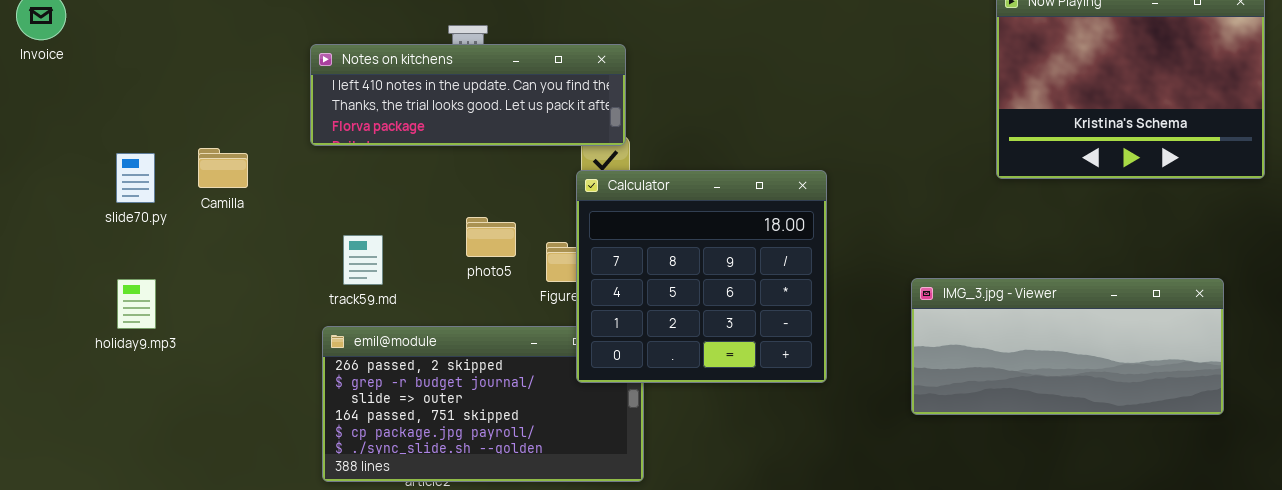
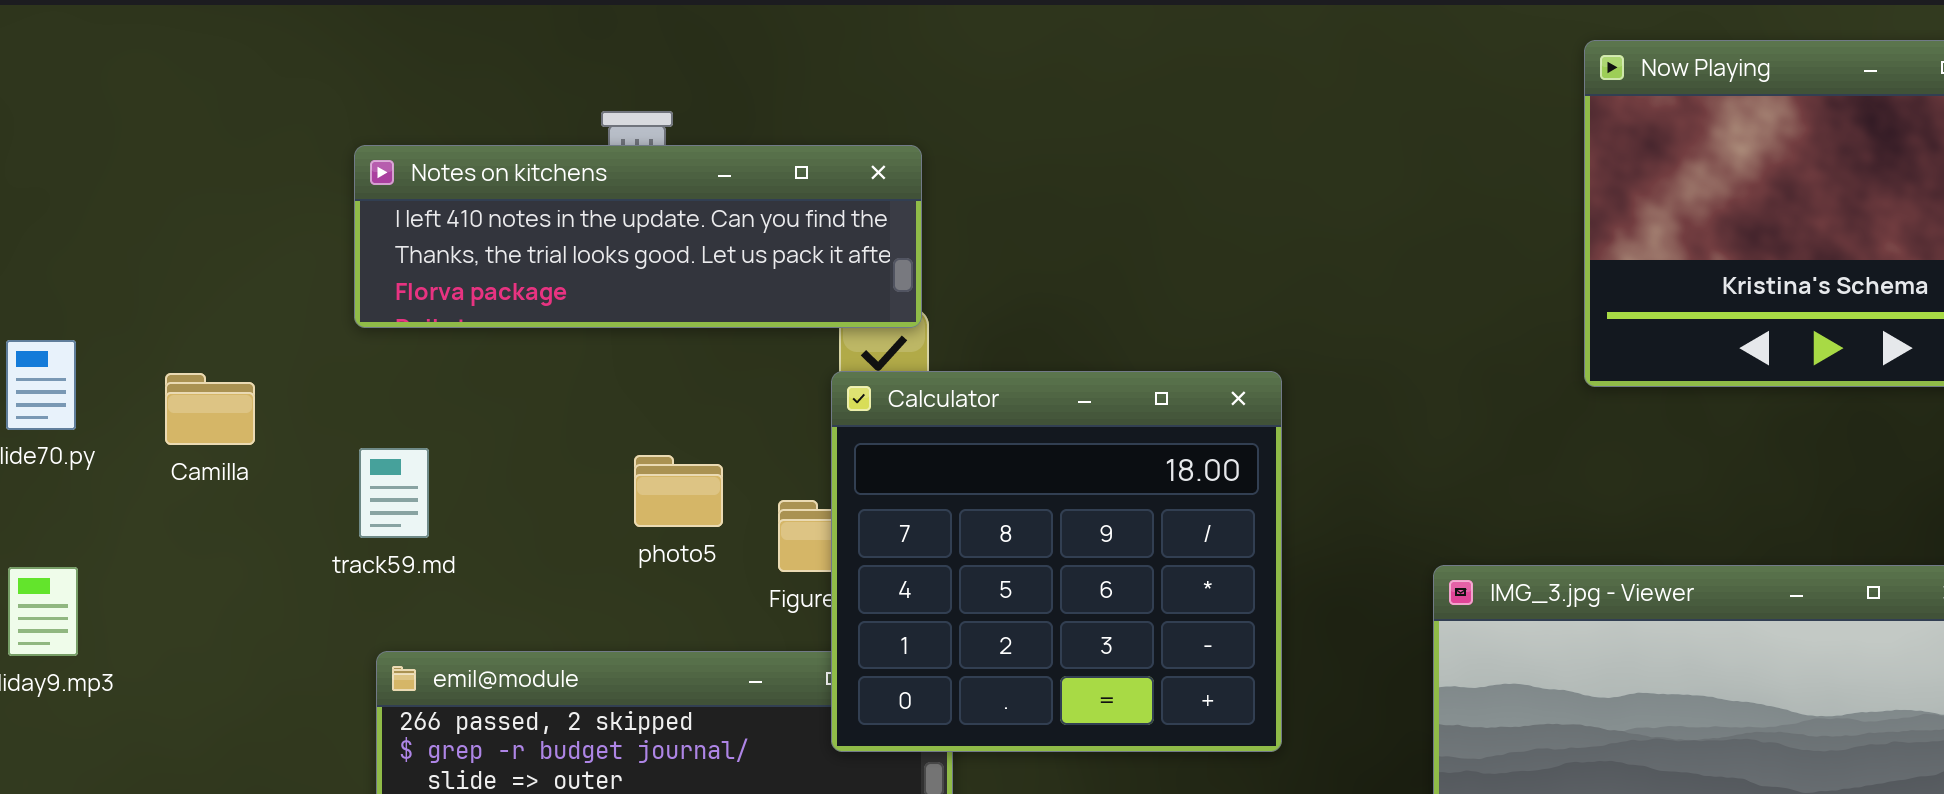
Camilla: [198,148,248,188] -> [165,373,255,445], moved
track59.md: [343,235,383,285] -> [359,448,429,538], moved

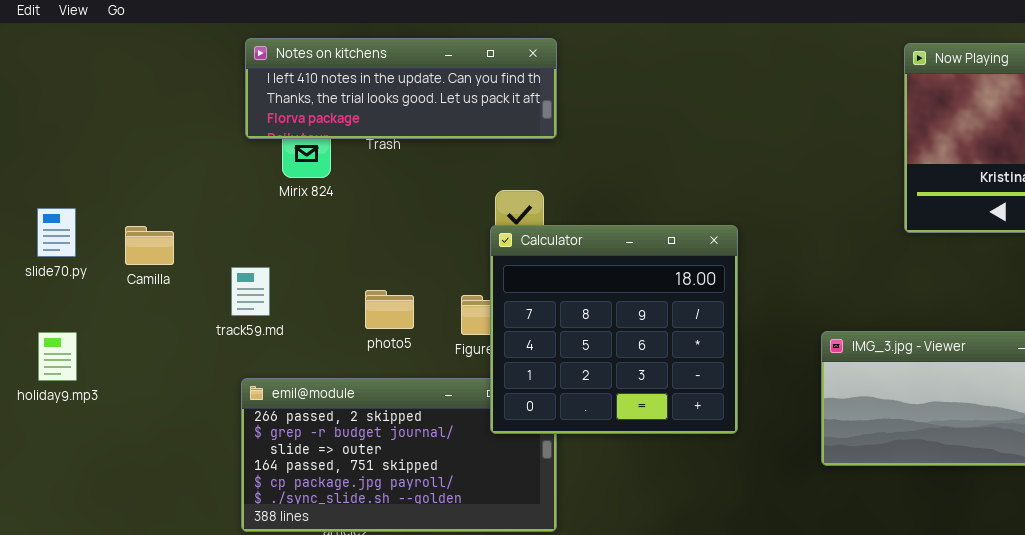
Notes on kitchens: [354,145,922,328] -> [245,38,557,139], moved
photo5: [634,455,723,527] -> [365,290,414,329], moved

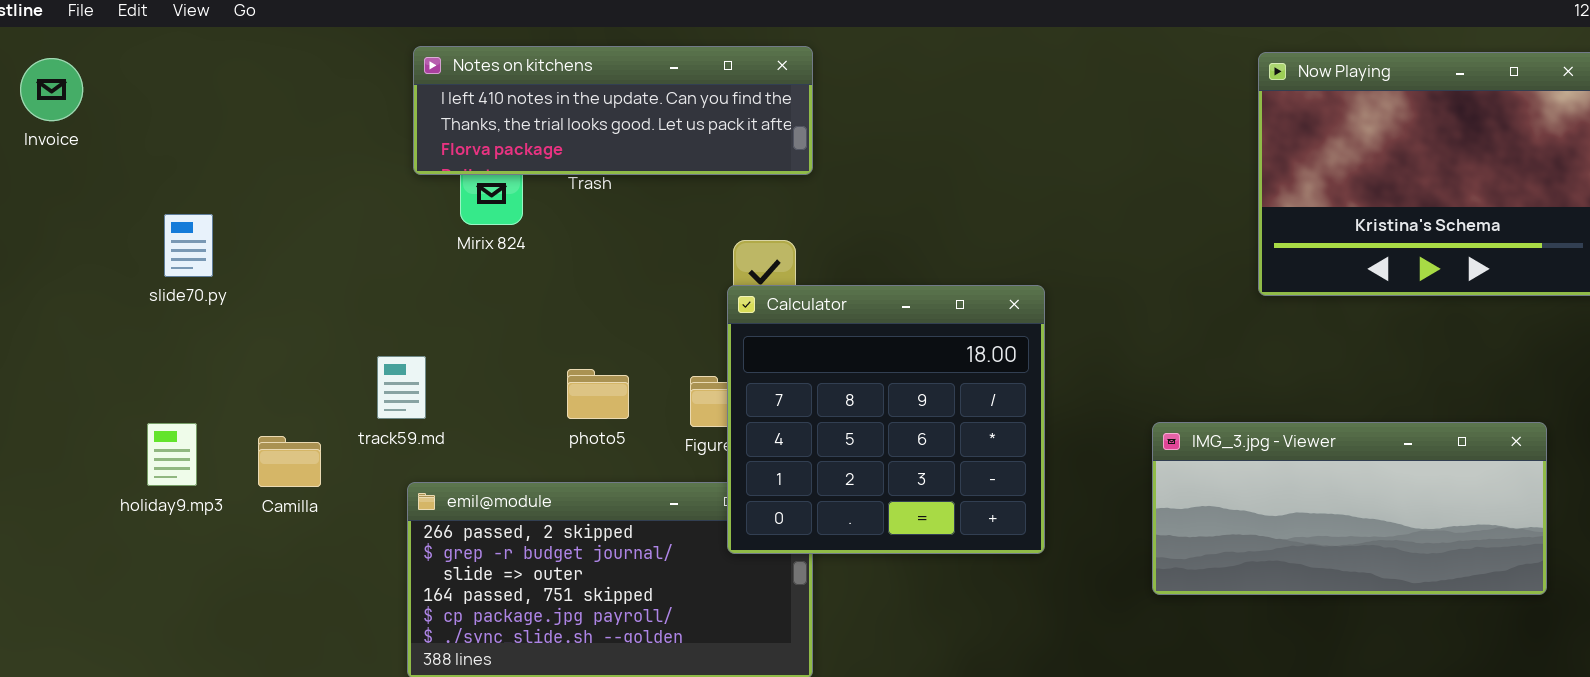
slide70.py: [37,208,76,257] -> [164,214,213,277], moved
Camilla: [125,226,174,265] -> [258,436,321,487], moved
track59.md: [231,267,270,316] -> [377,356,426,419], moved

